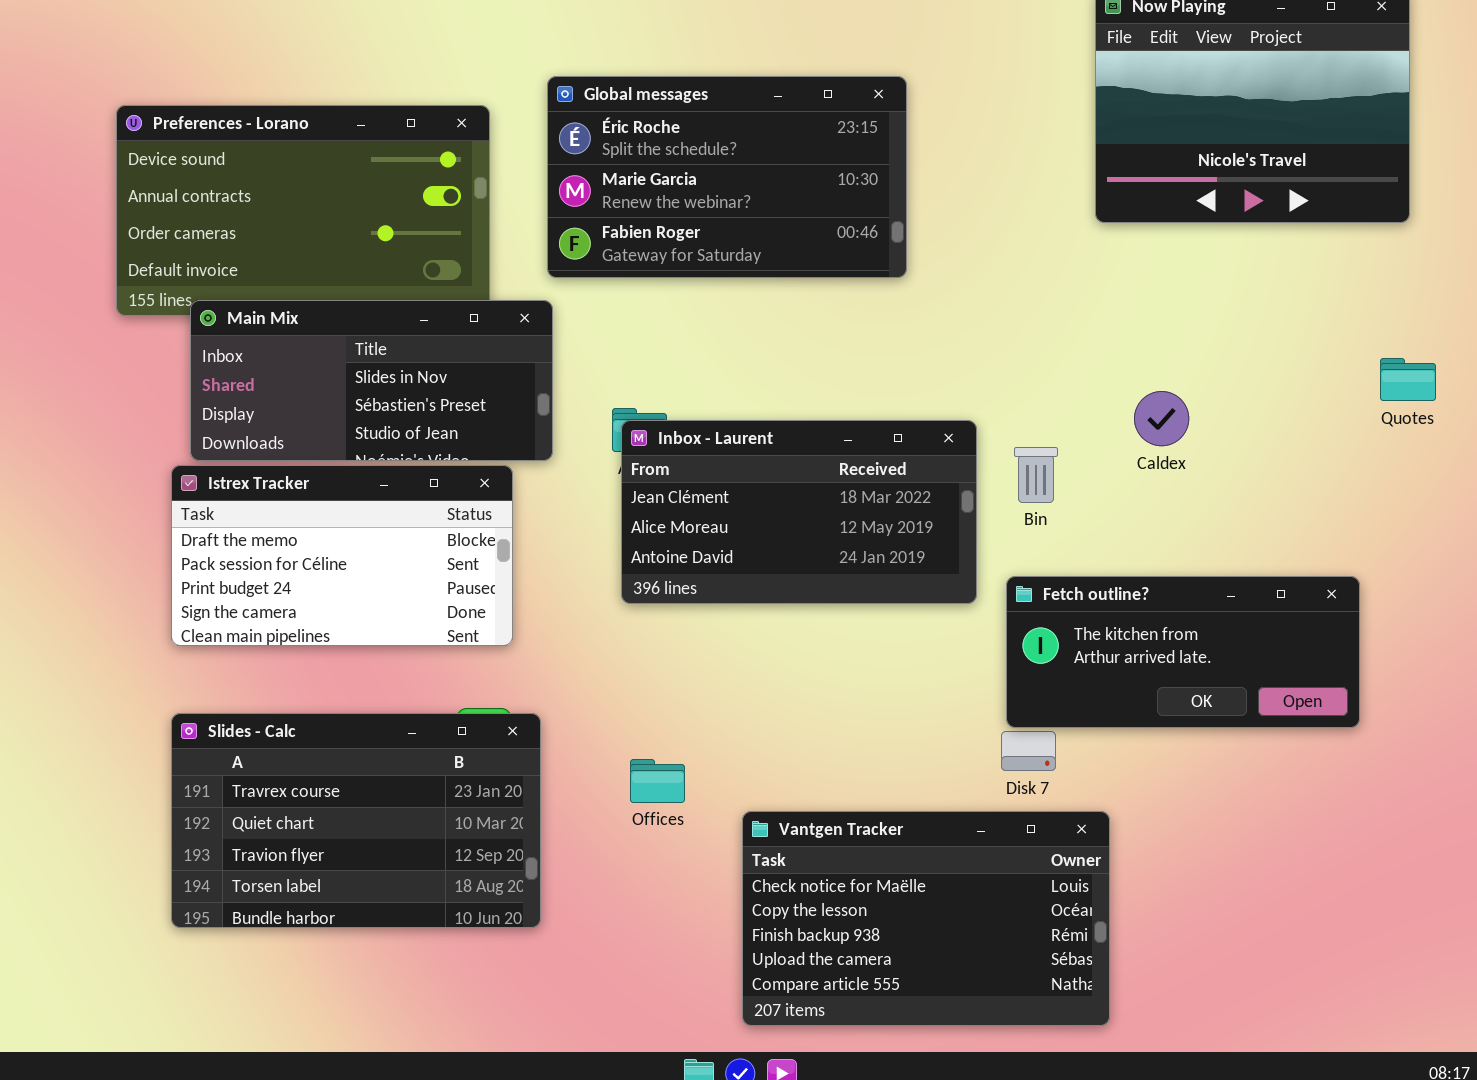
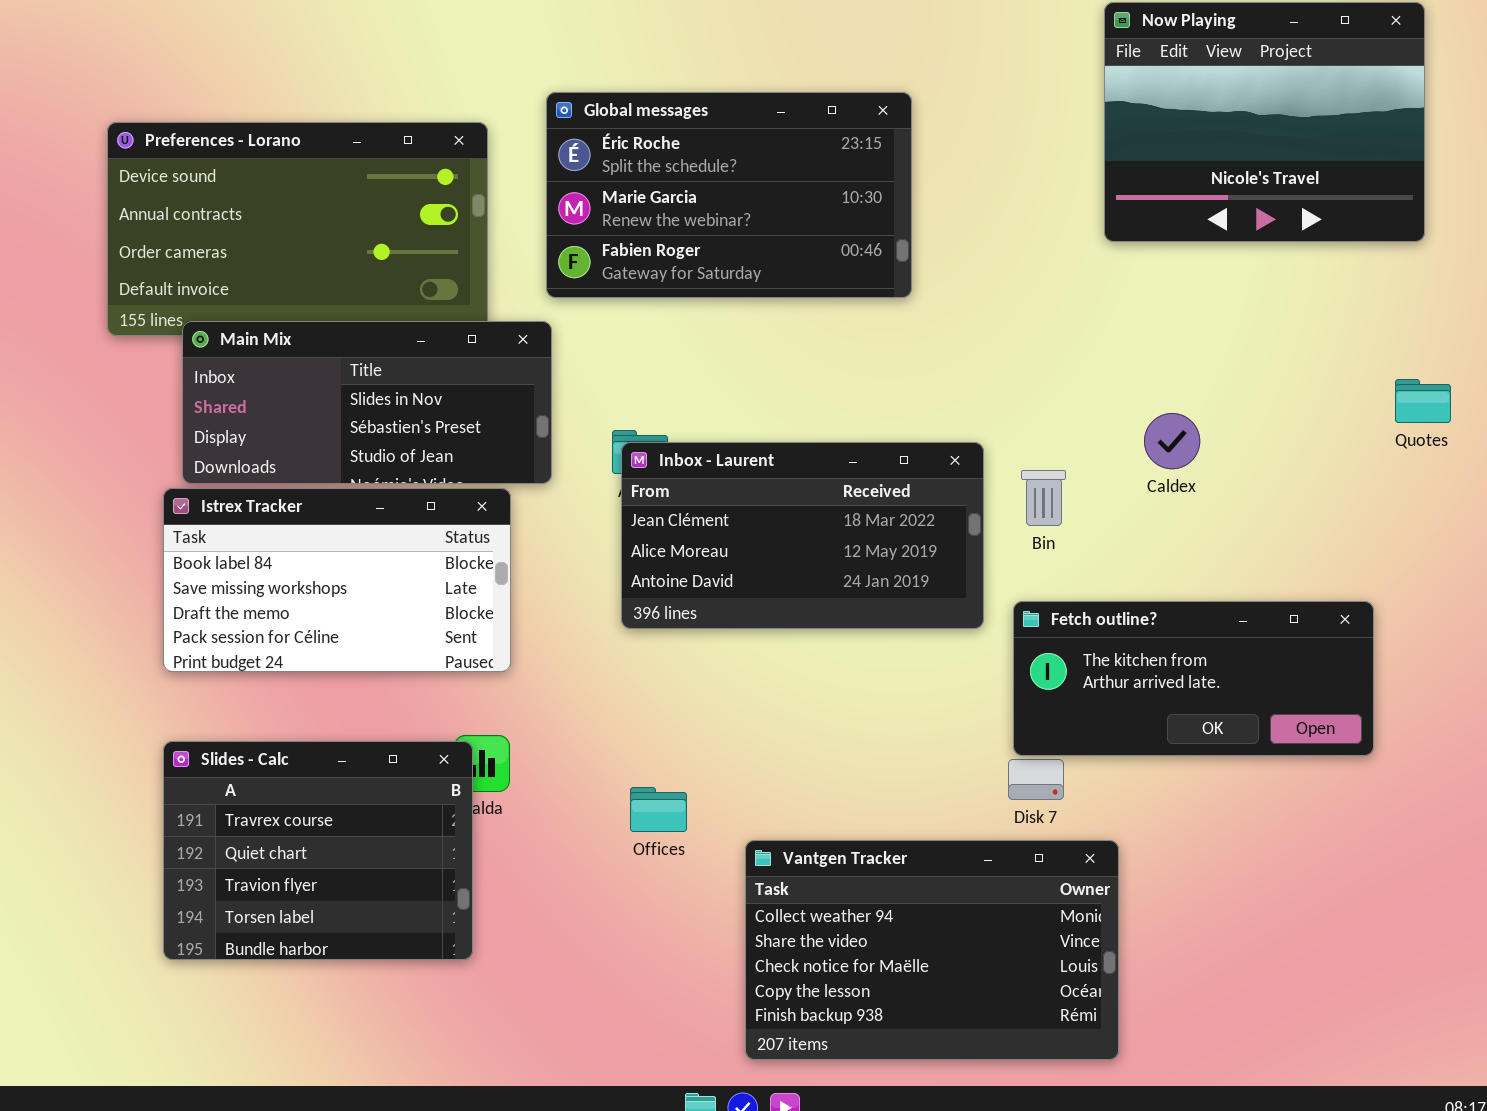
Istrex Tracker: [171,465,513,646] -> [163,488,511,672], scrolled up 2 rows
Slides - Calc: [171,713,541,928] -> [163,741,473,960], resized
Vantgen Tracker: [742,811,1110,1026] -> [745,840,1119,1060], scrolled up 2 rows

